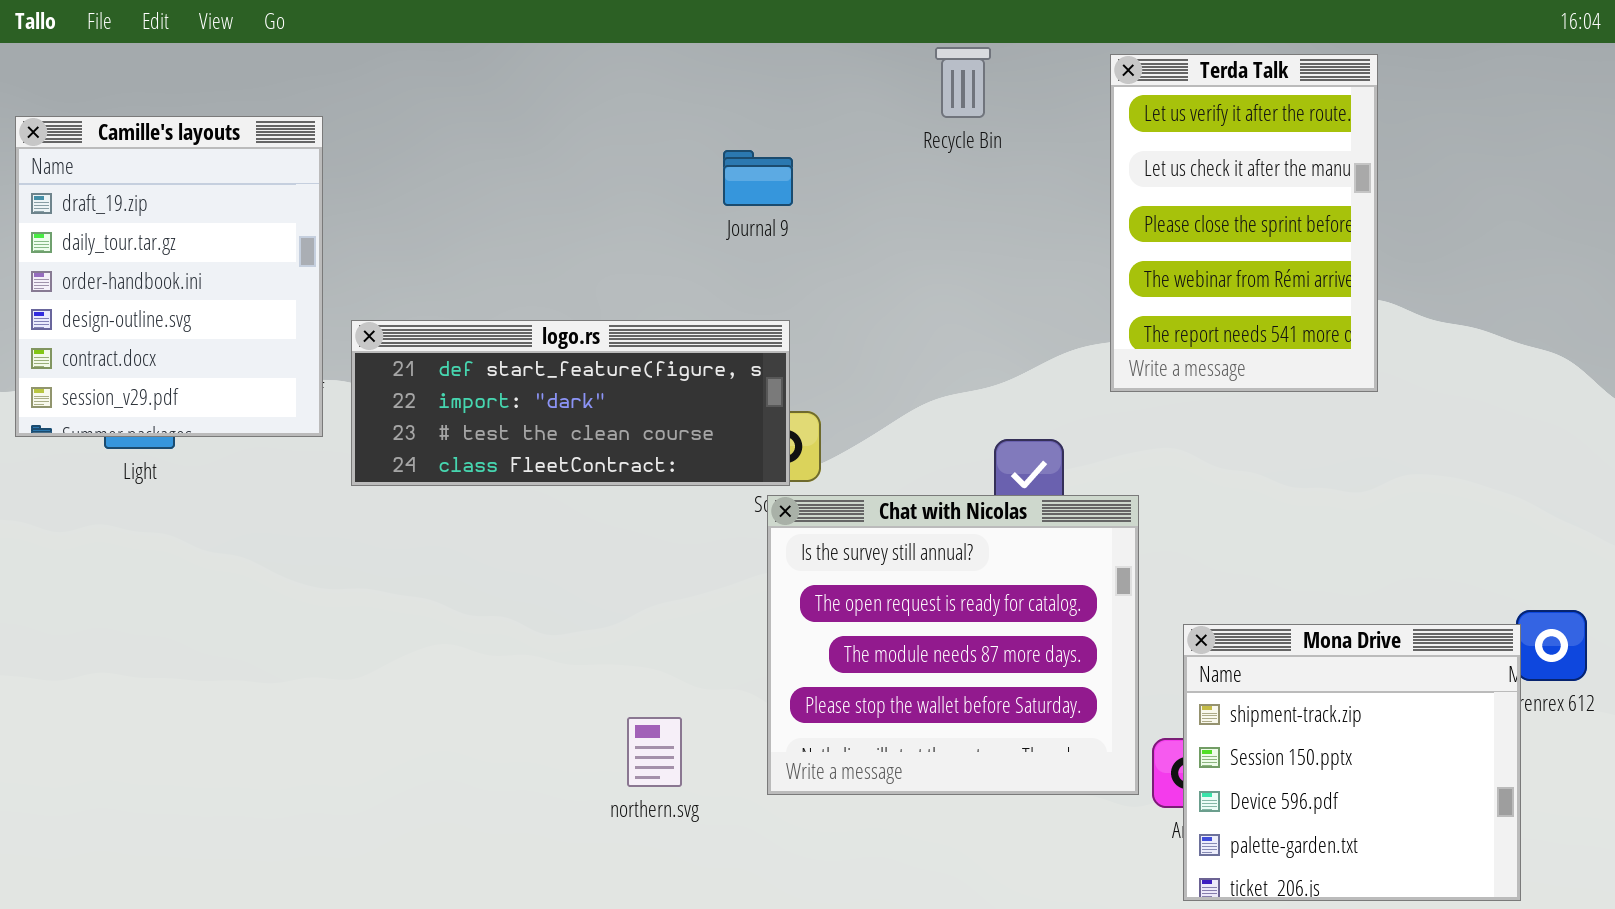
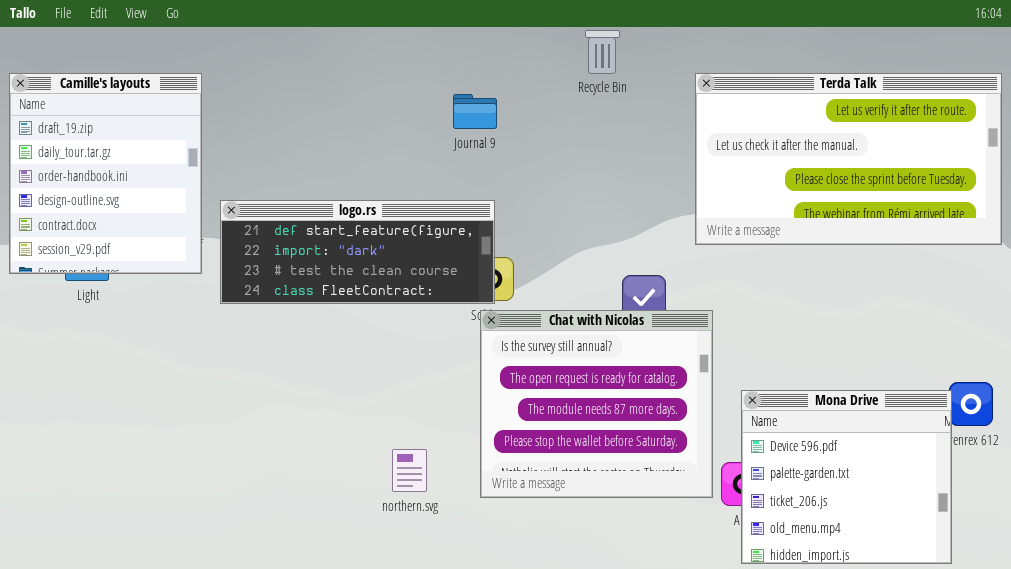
Terda Talk: [1110,54,1378,392] -> [695,73,1002,245], resized
Mona Drive: [1183,624,1521,901] -> [741,390,952,564], scrolled down 2 rows

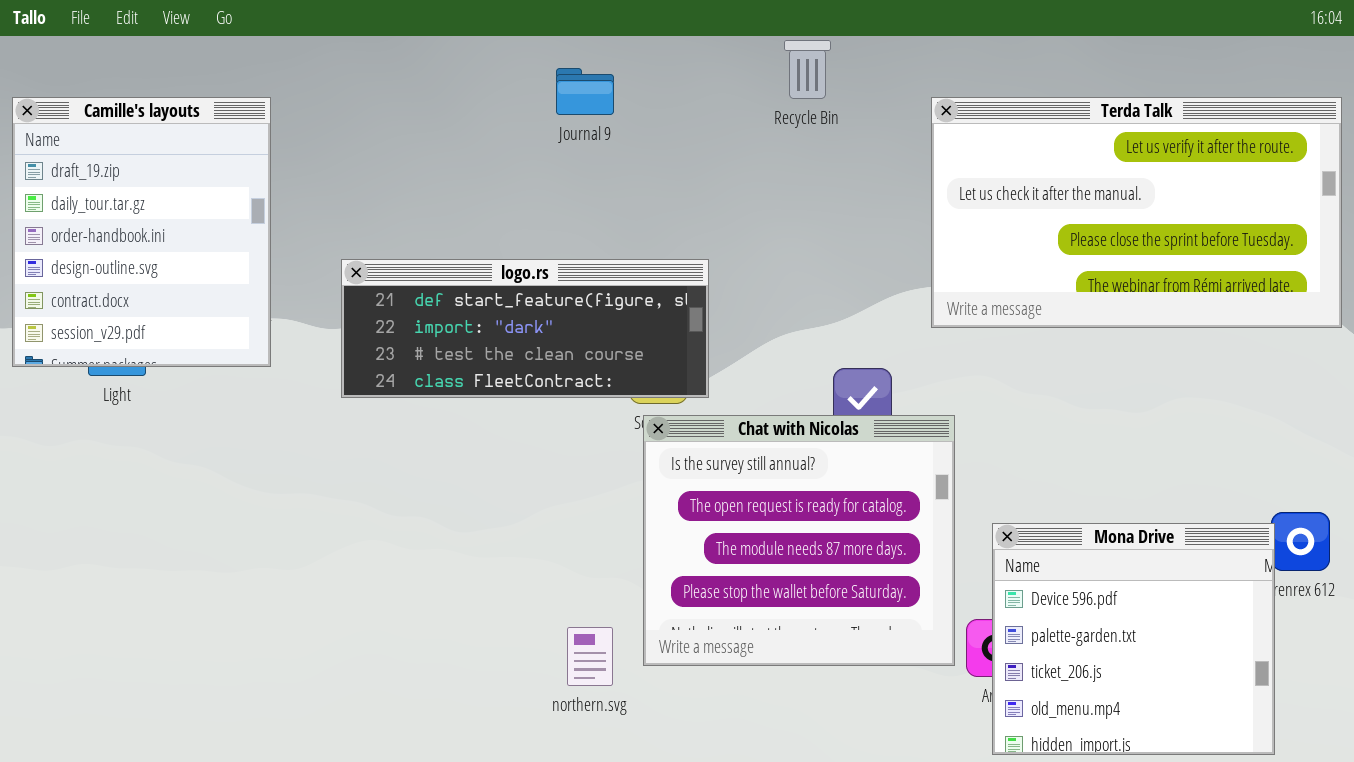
Journal 9: [453,94,497,129] -> [556,68,614,115], moved
logo.rs: [220,200,495,304] -> [341,259,709,398], moved
northern.svg: [392,449,427,492] -> [567,627,613,686], moved

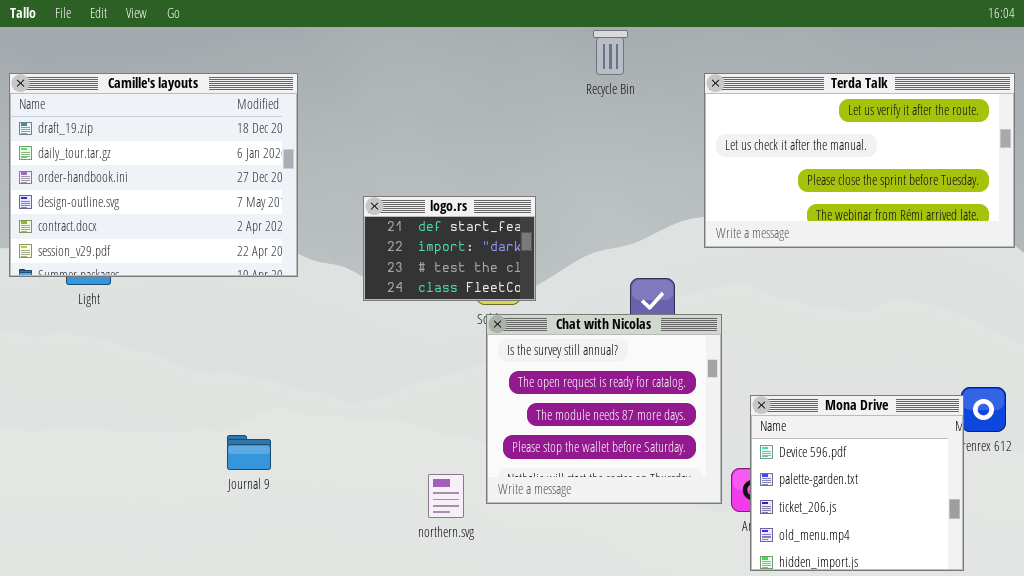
Journal 9: [556,68,614,115] -> [227,435,271,470], moved
Camille's layouts: [12,97,271,367] -> [9,73,298,277], resized
logo.rs: [341,259,709,398] -> [363,196,536,301], resized

